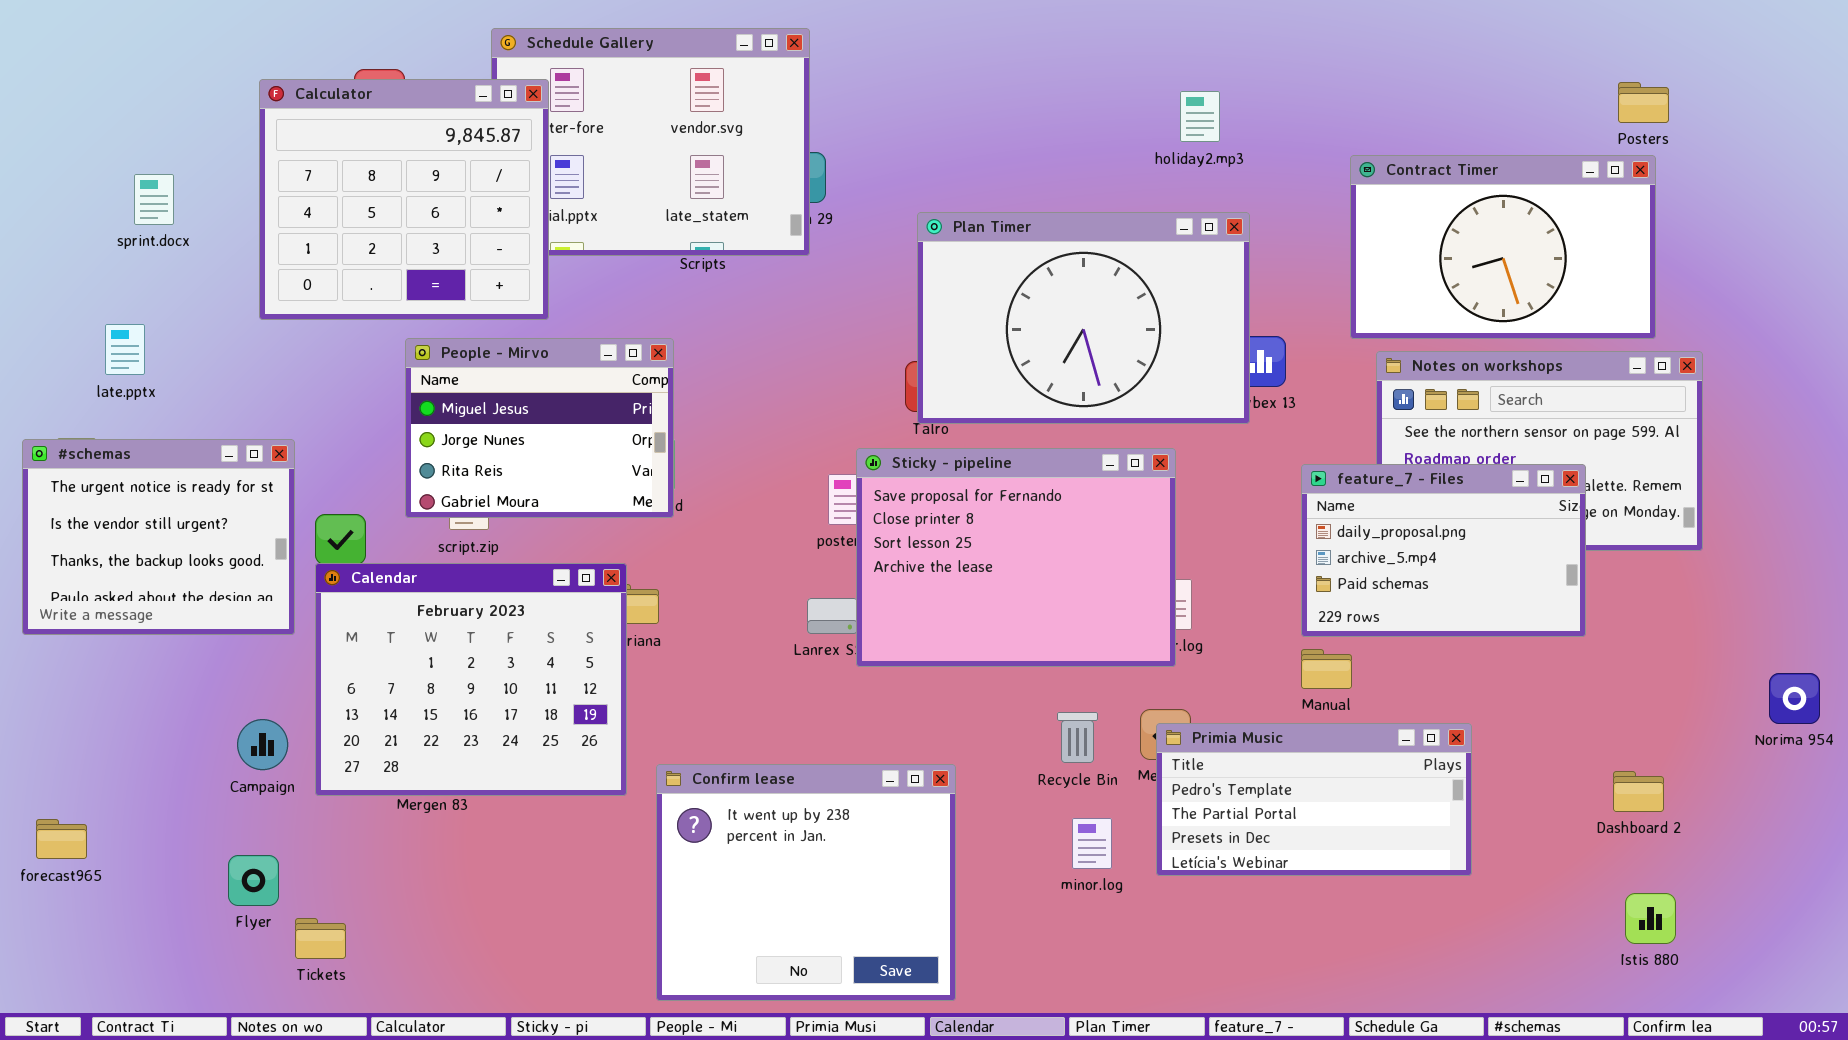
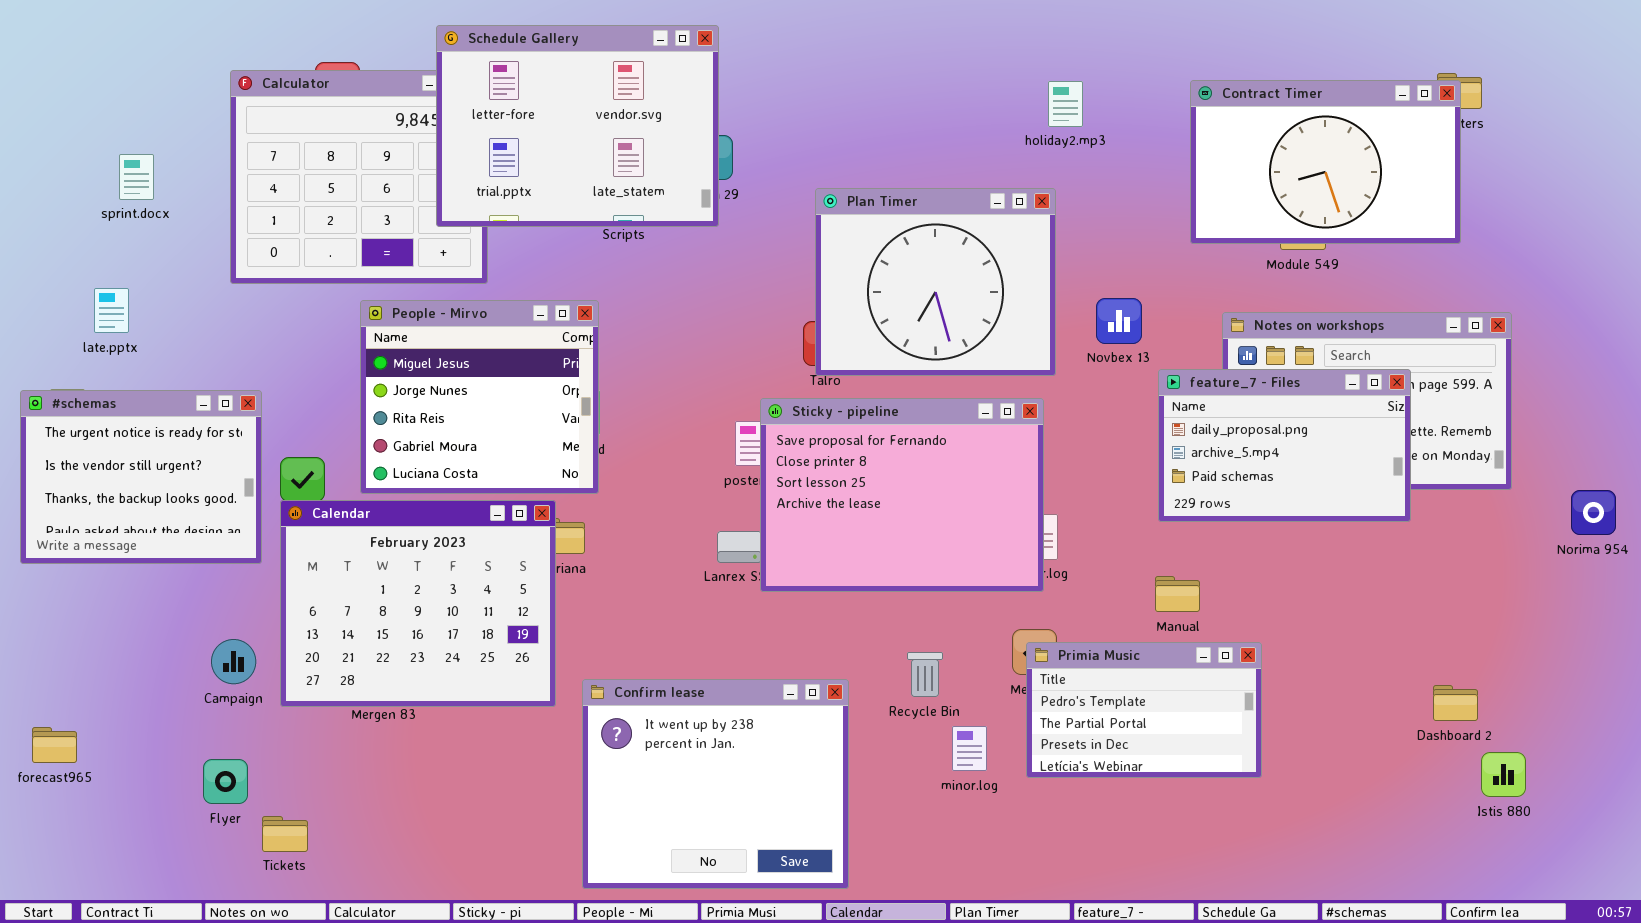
Schedule Gallery: [491,28,810,256] -> [436,25,719,227], raised
Contract Timer: [1350,155,1656,339] -> [1190,80,1461,244], moved
Plan Timer: [917,212,1250,424] -> [815,188,1056,376], resized
People - Mirvo: [405,338,674,518] -> [360,300,599,494], resized
feature_7 - Files: [1301,464,1586,637] -> [1158,369,1411,522], moved
Norima 954: [1769,673,1820,724] -> [1571,490,1616,535], moved
Recycle Bin: [1057,712,1098,763] -> [907,652,943,697], moved
Primia Music: [1156,723,1472,876] -> [1026,642,1262,778], resized
Istis 880: [1625,893,1676,944] -> [1481,752,1526,797], moved

